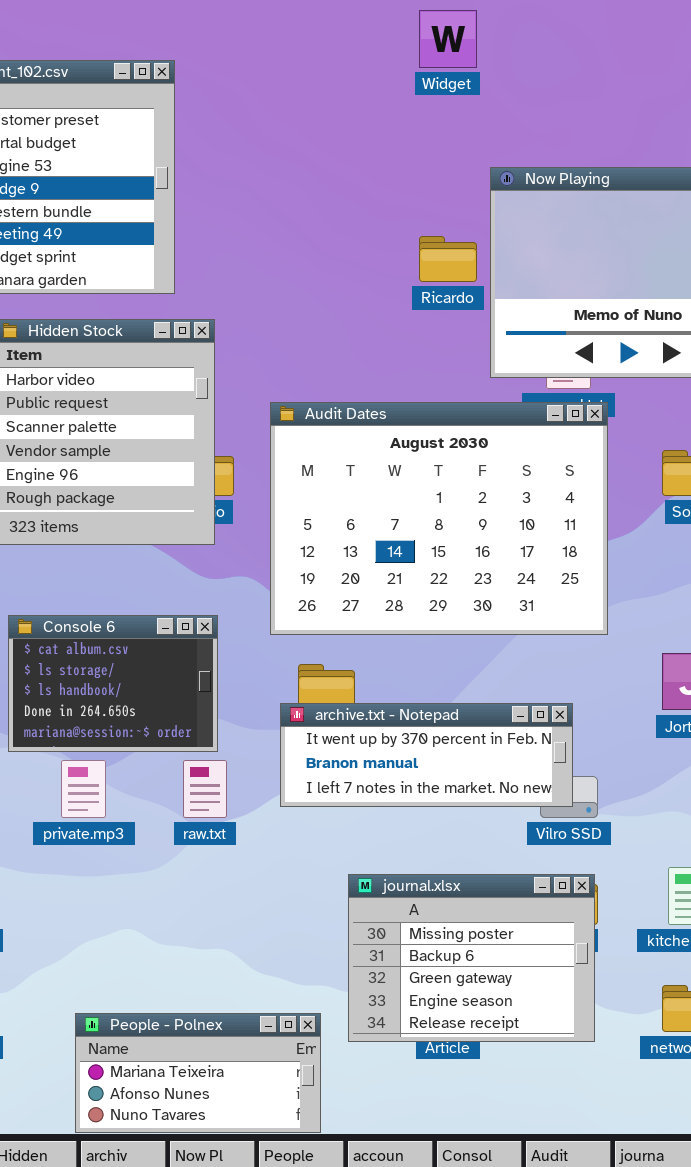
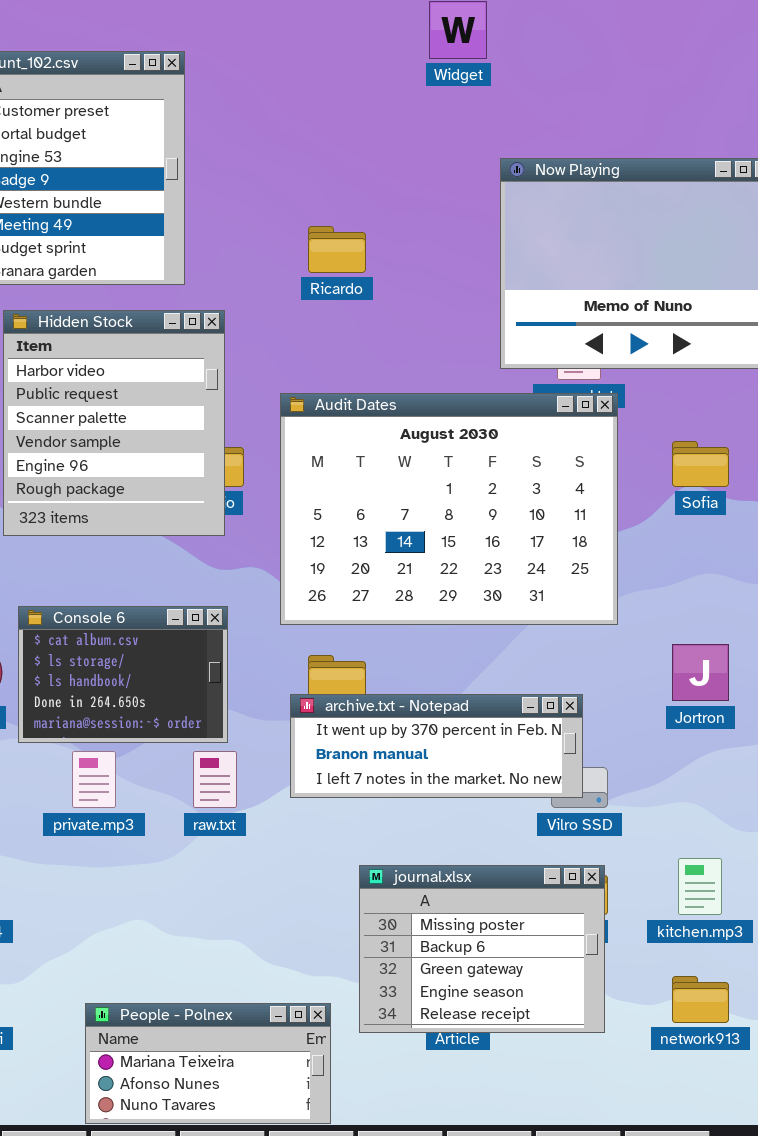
Ricardo: [419,236,477,282] -> [308,226,366,273], moved

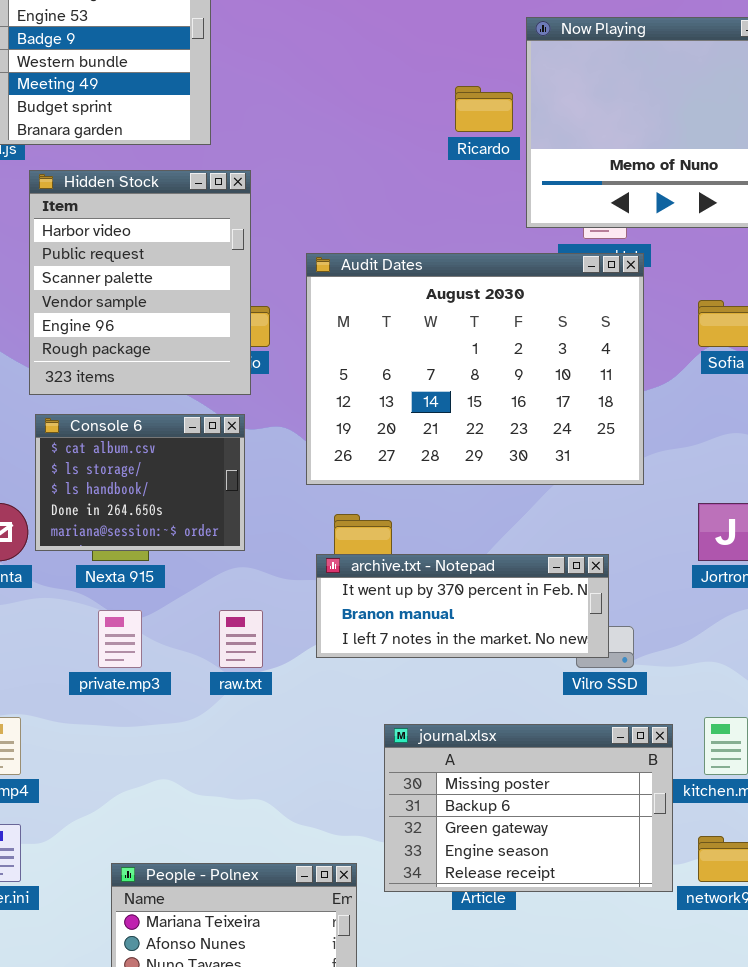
Ricardo: [308,226,366,273] -> [455,86,513,132], moved
Console 6: [18,606,228,743] -> [35,414,245,551], moved
journal.xlsx: [359,865,605,1033] -> [384,724,673,892], resized

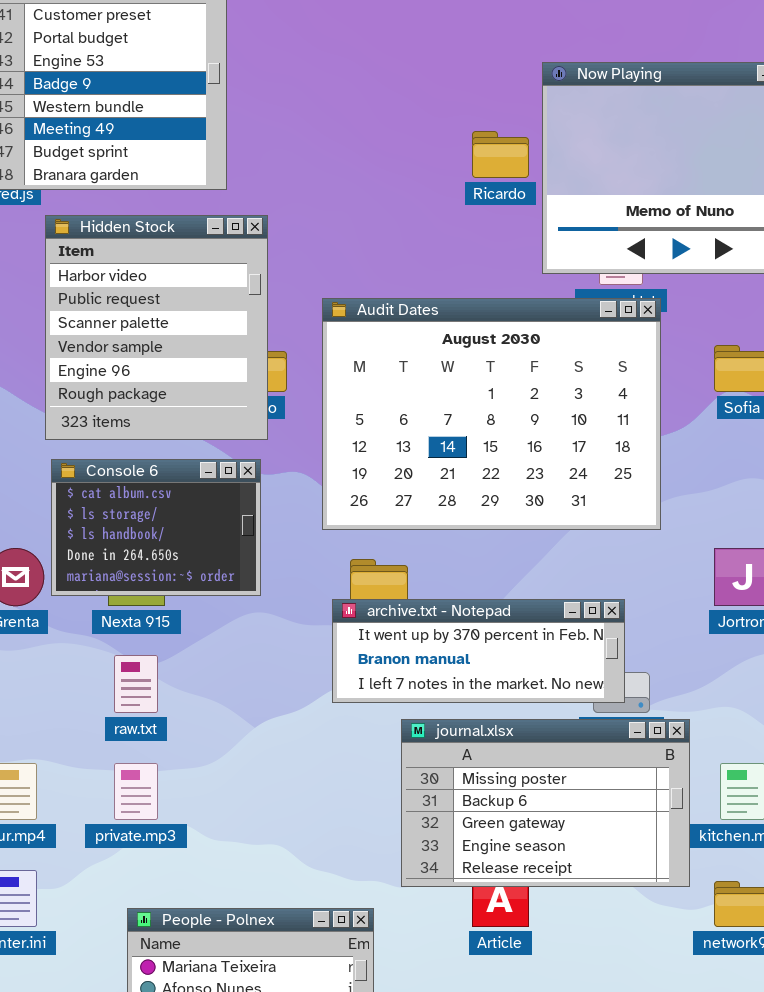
private.mp3: [98,610,142,668] -> [114,763,158,820], moved
raw.txt: [219,610,263,668] -> [114,655,158,713], moved
journal.xlsx: [384,724,673,892] -> [401,719,690,887], moved

